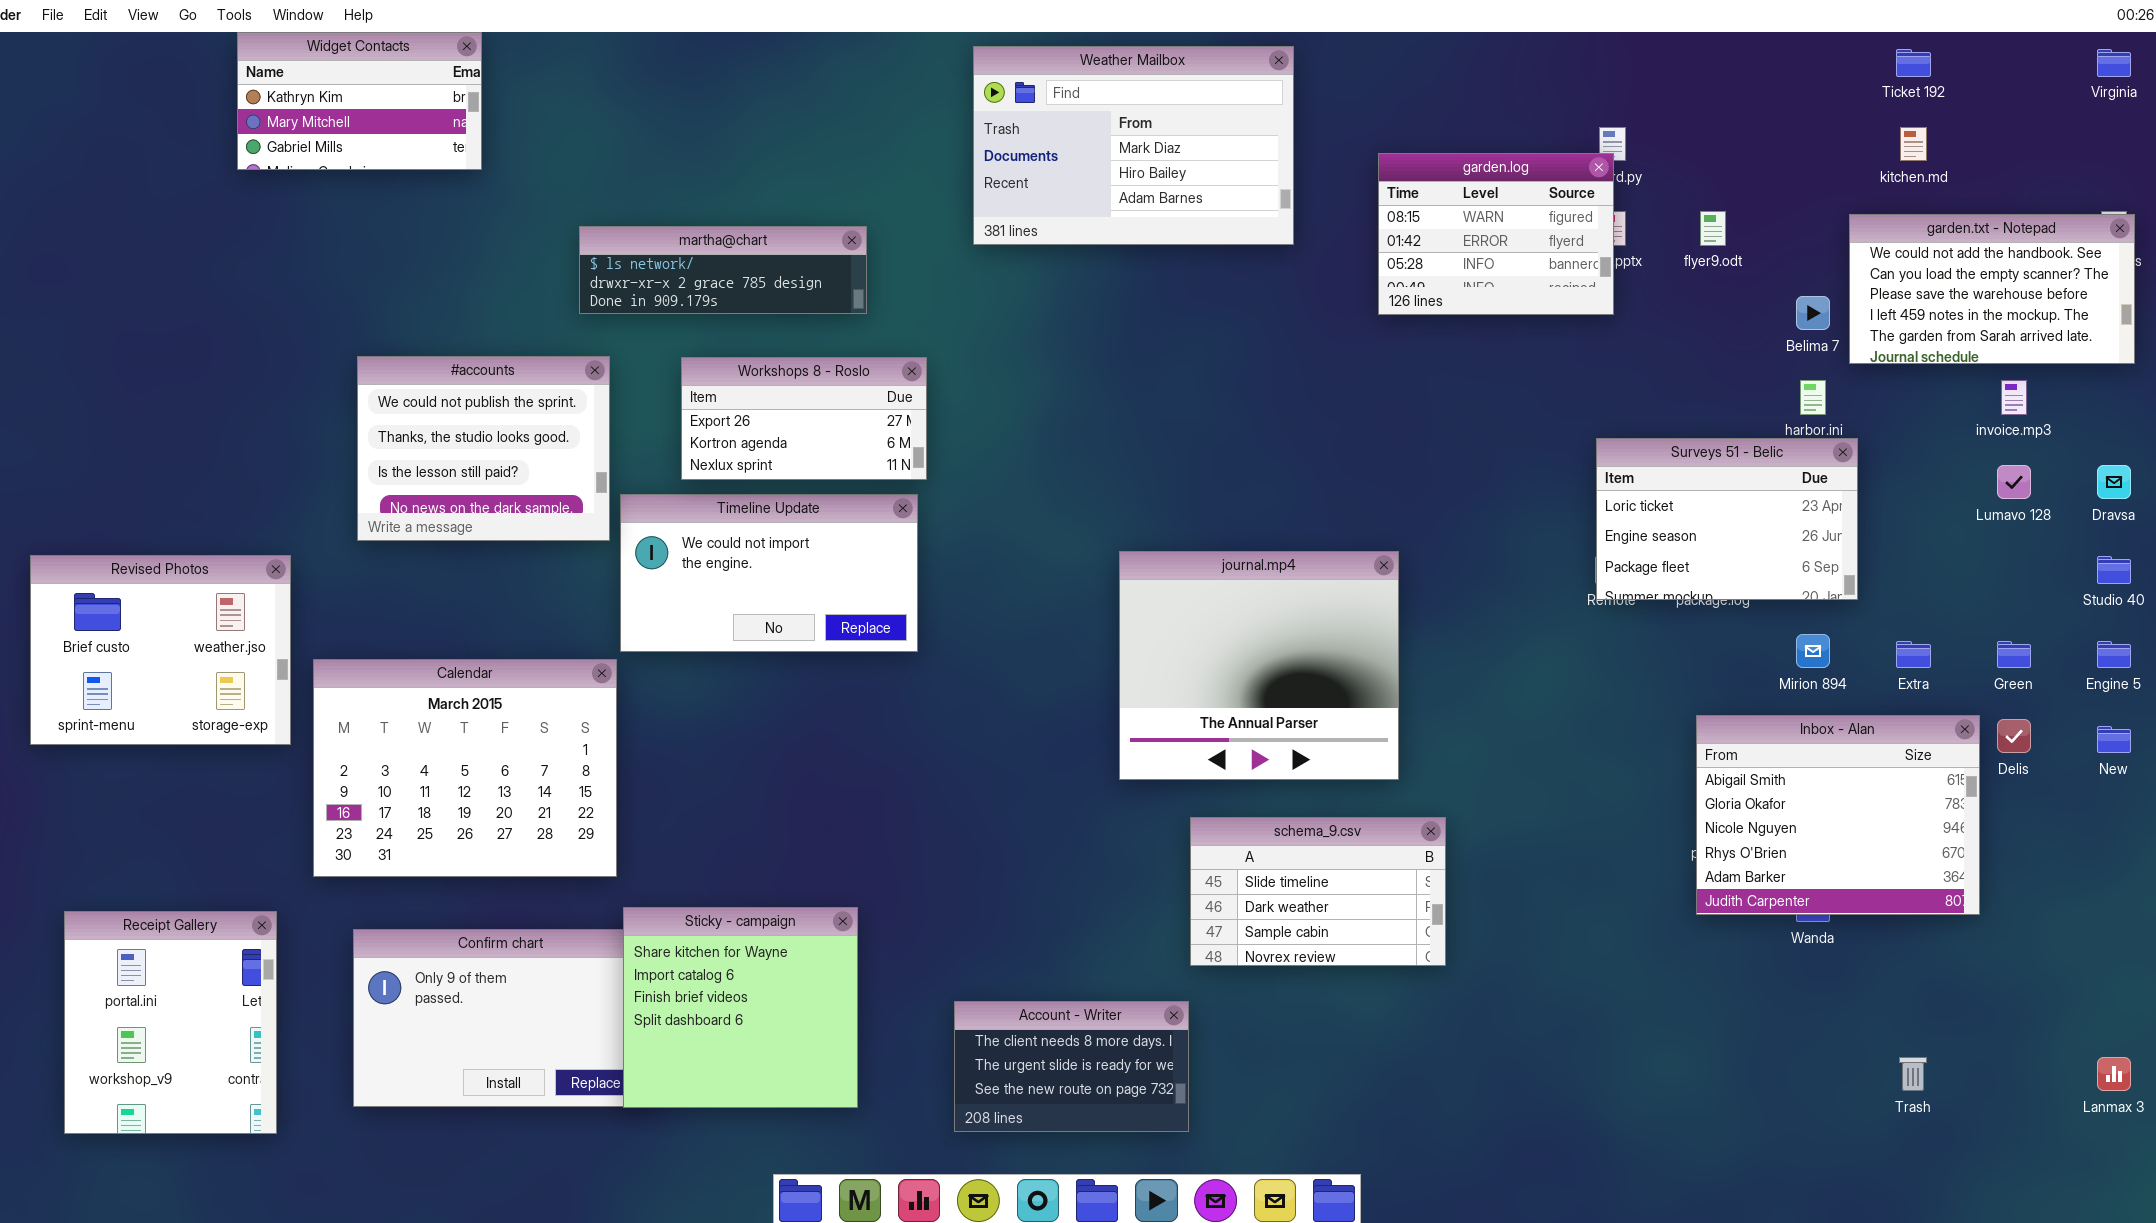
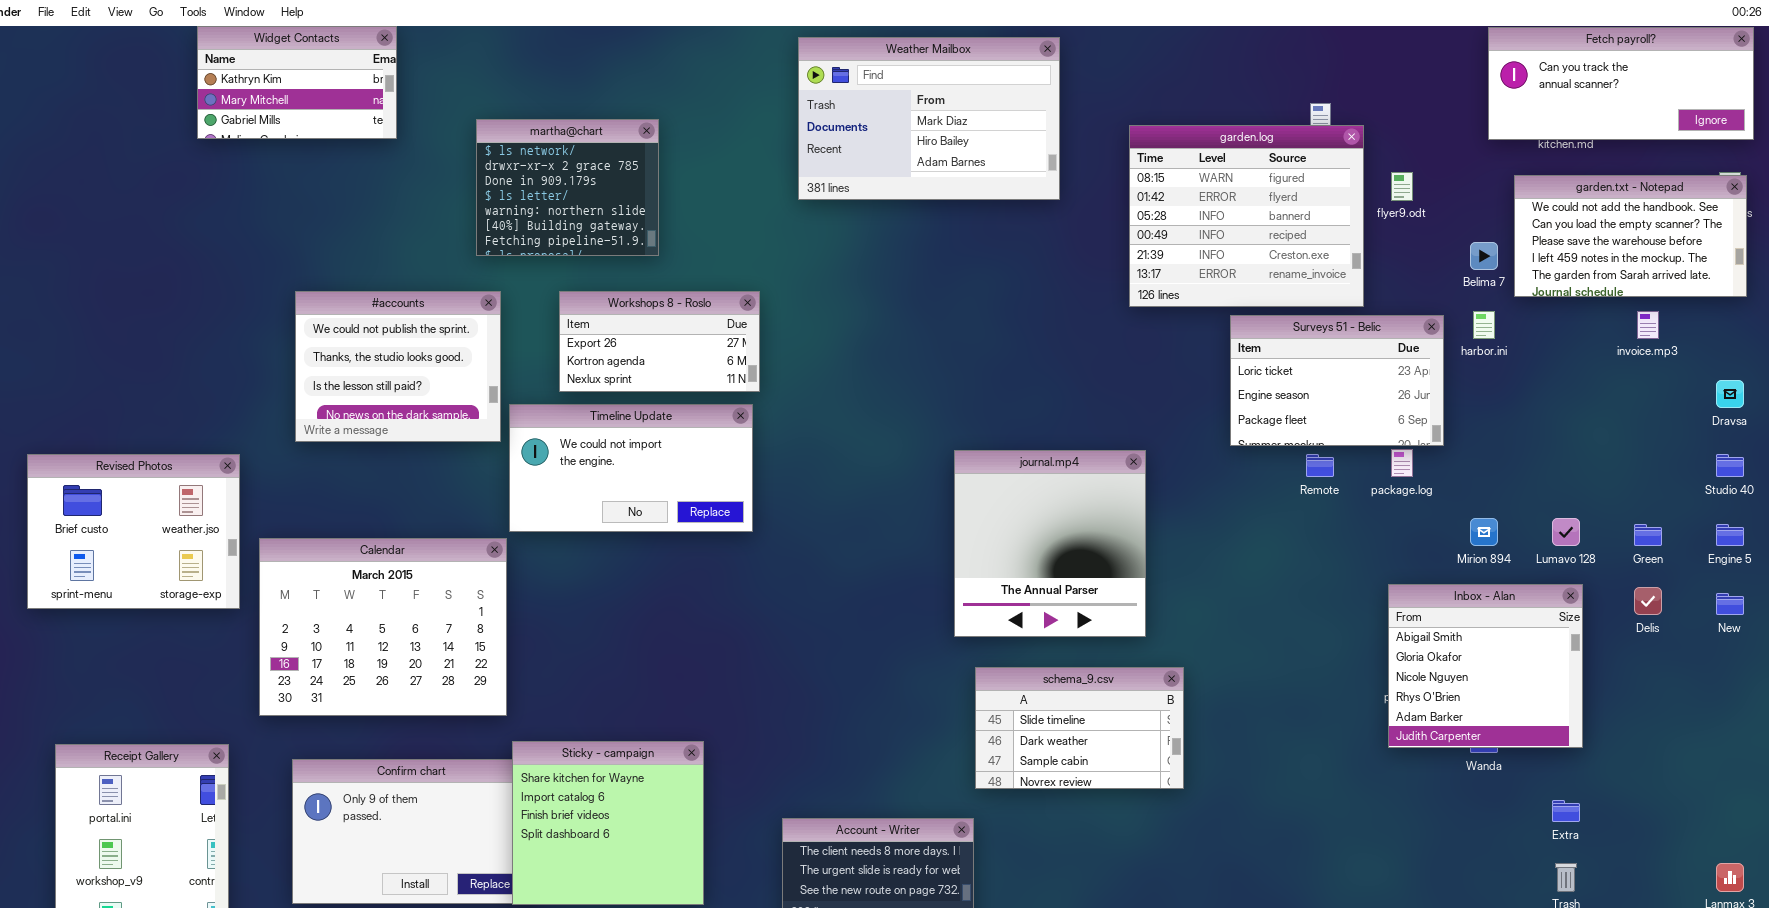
Fetch payroll?: none -> [1488,27,1754,140], opened
garden.log: [1378,153,1614,315] -> [1129,125,1364,307], resized
martha@chart: [579,226,867,314] -> [476,119,659,256], resized
Surveys 51 - Belic: [1596,438,1858,600] -> [1230,315,1444,446], moved
Lumavo 128: [1997,465,2031,499] -> [1552,518,1580,546], moved
journal.mp4: [1119,551,1399,780] -> [954,450,1146,637], resized
Extra: [1896,641,1931,668] -> [1552,800,1580,822], moved
Inbox - Alan: [1696,715,1980,915] -> [1388,584,1583,748], resized

